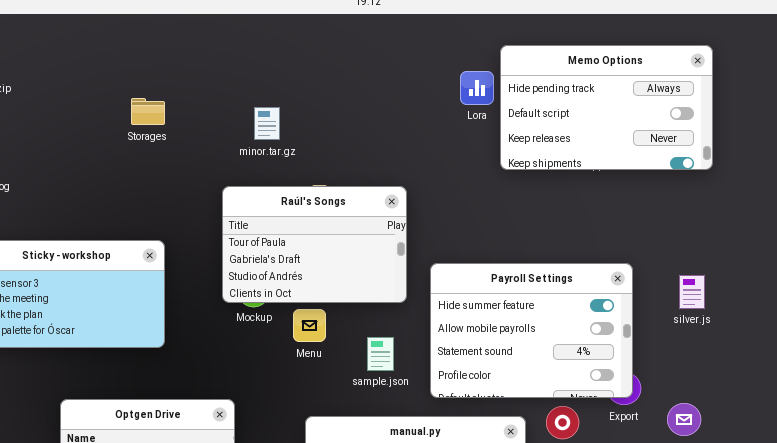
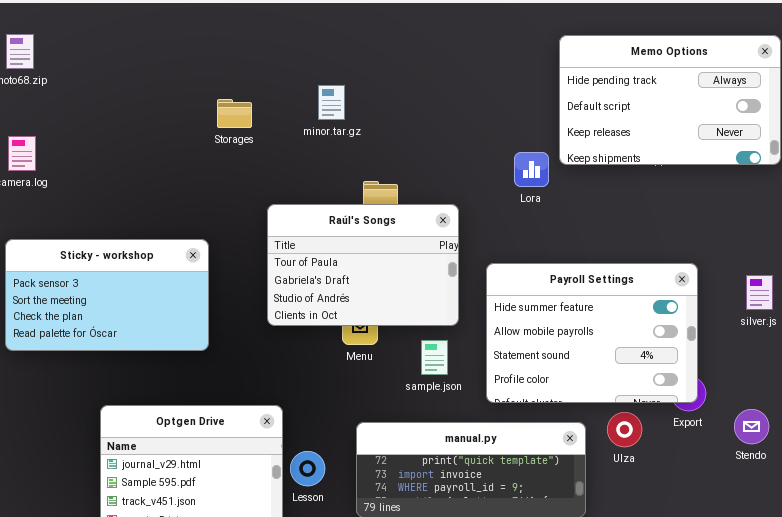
Lora: [460,71,494,105] -> [514,152,549,187], moved
Storages: [131,98,165,125] -> [217,99,252,128], moved
minor.tar.gz: [254,107,280,140] -> [318,85,345,120], moved
Raúl's Songs: [222,186,407,303] -> [267,204,459,326], moved

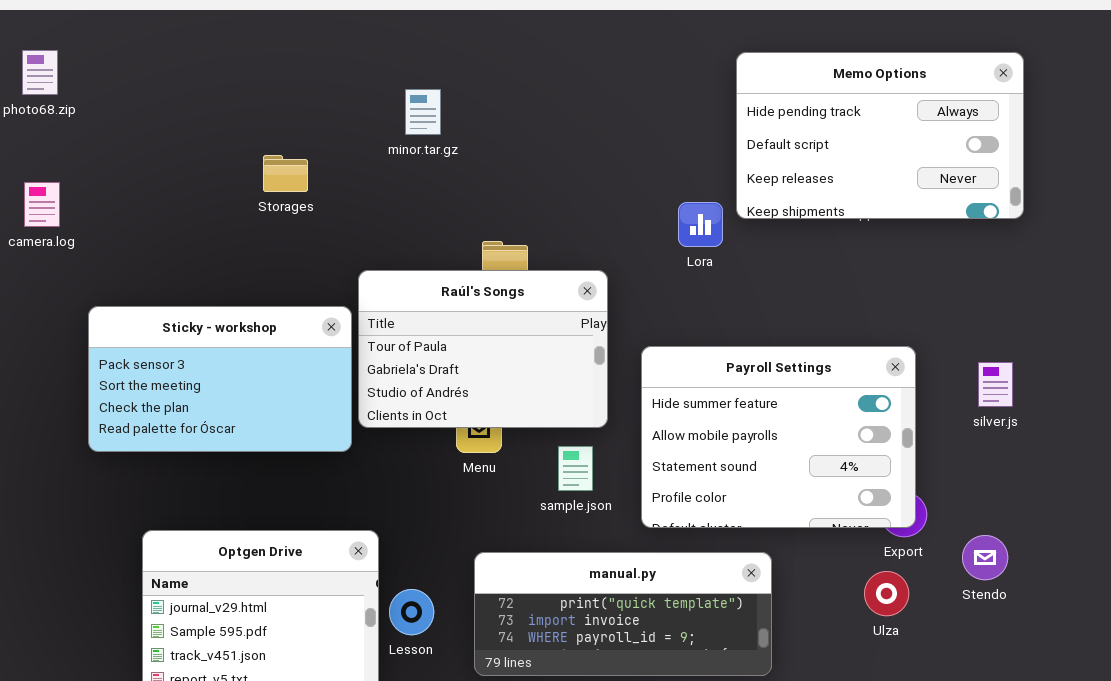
minor.tar.gz: [318,85,345,120] -> [405,89,441,135], moved
Storages: [217,99,252,128] -> [263,155,308,192], moved
Sticky - workshop: [5,239,209,351] -> [88,306,352,452], moved
Ulza: [607,412,642,447] -> [864,571,909,616], moved

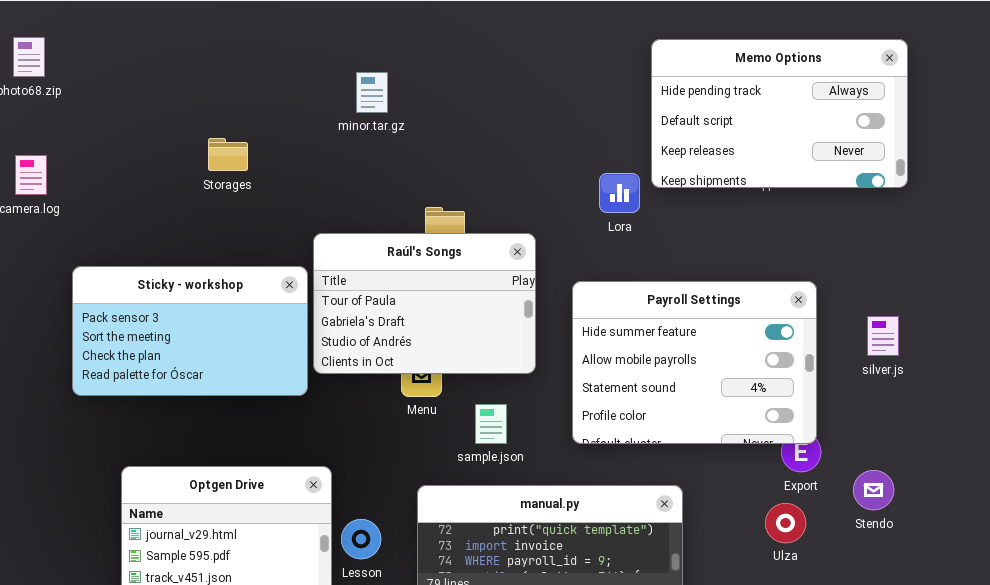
Storages: [263,155,308,192] -> [208,138,248,171], moved
Payroll Settings: [641,346,916,528] -> [572,281,817,444], moved
sample.json: [558,446,593,491] -> [475,404,507,444], moved

